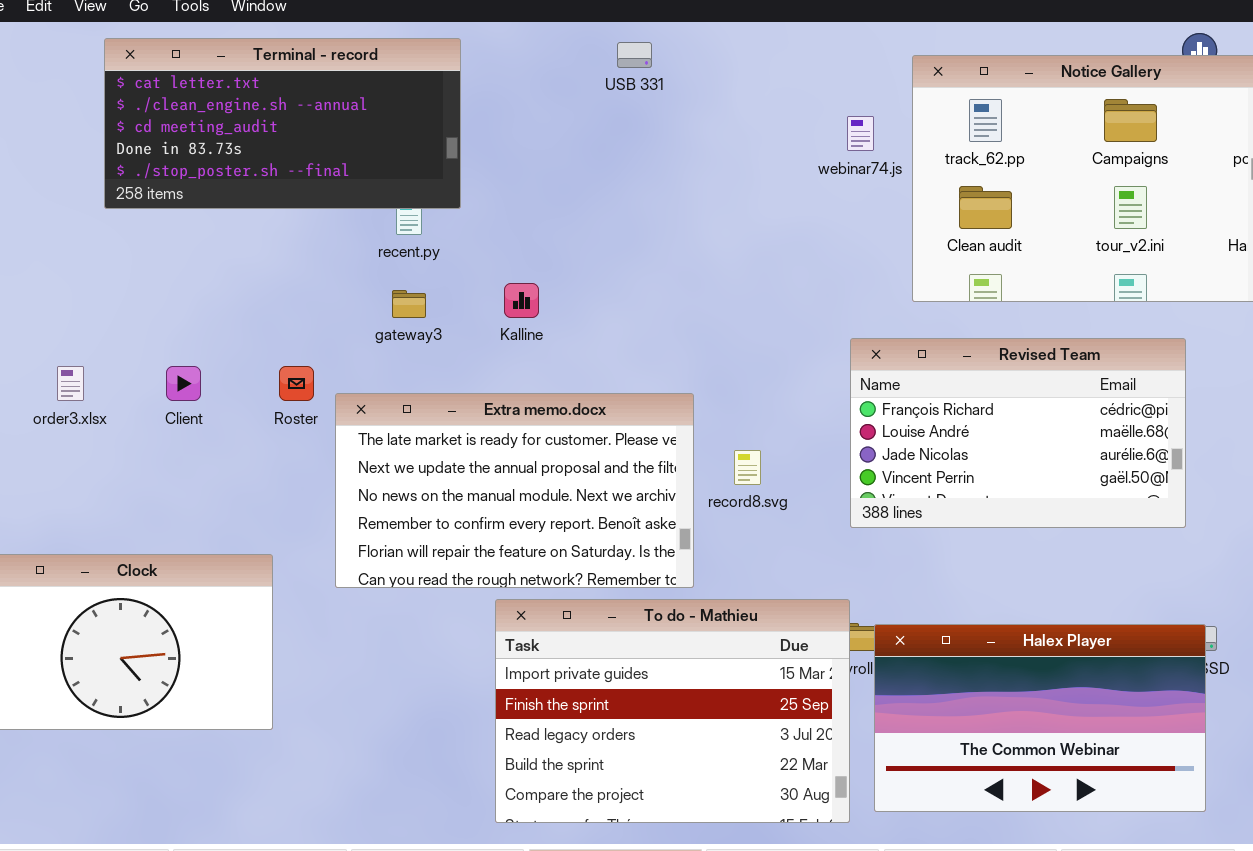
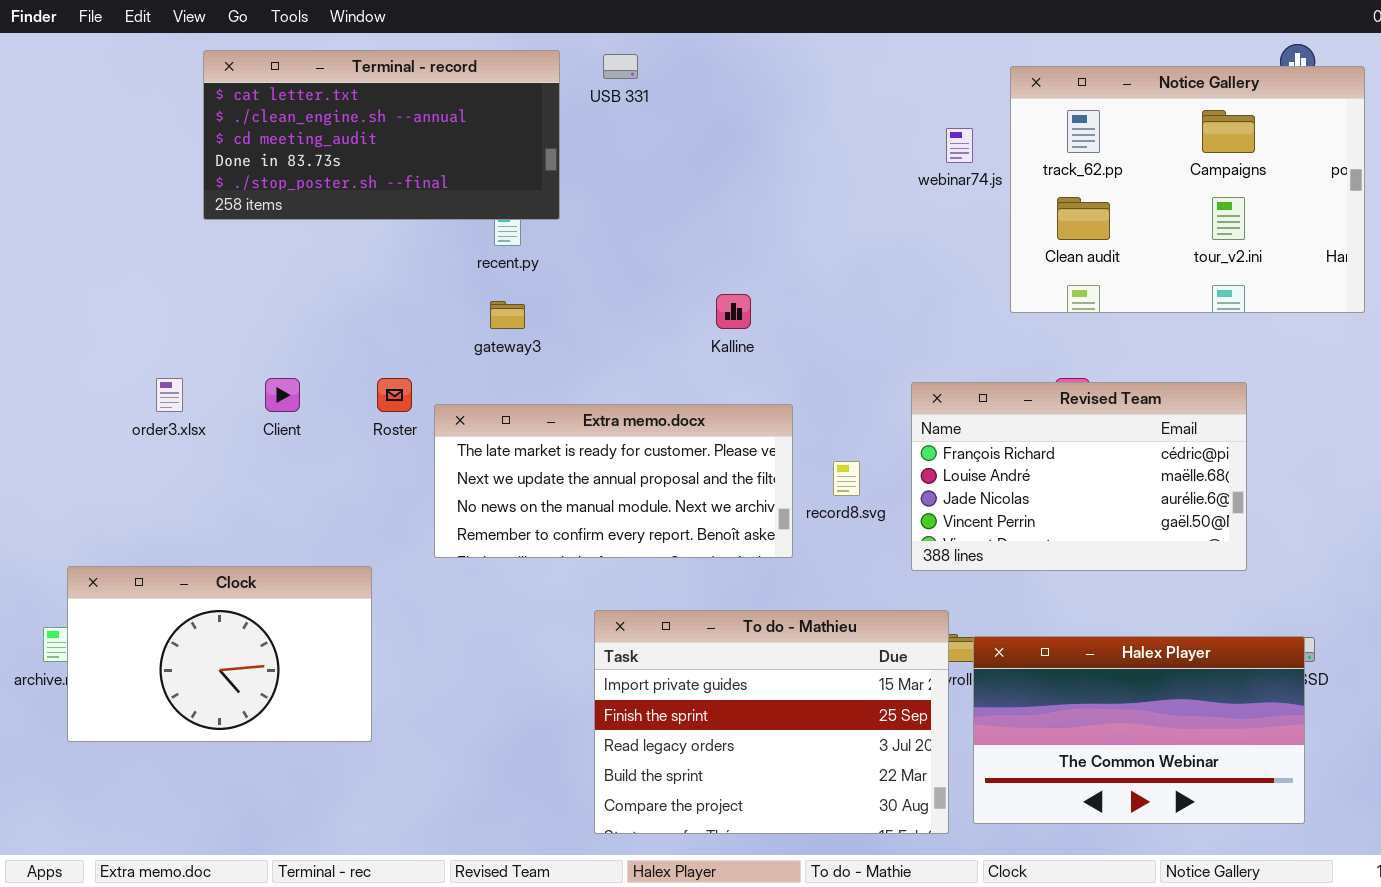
USB 331: [617,42,652,68] -> [603,54,638,79], moved
Kalline: [504,283,539,318] -> [716,294,751,329], moved
Revised Team: [850,338,1186,528] -> [911,382,1247,571], moved
Extra memo.docx: [335,393,694,588] -> [434,404,793,558], resized

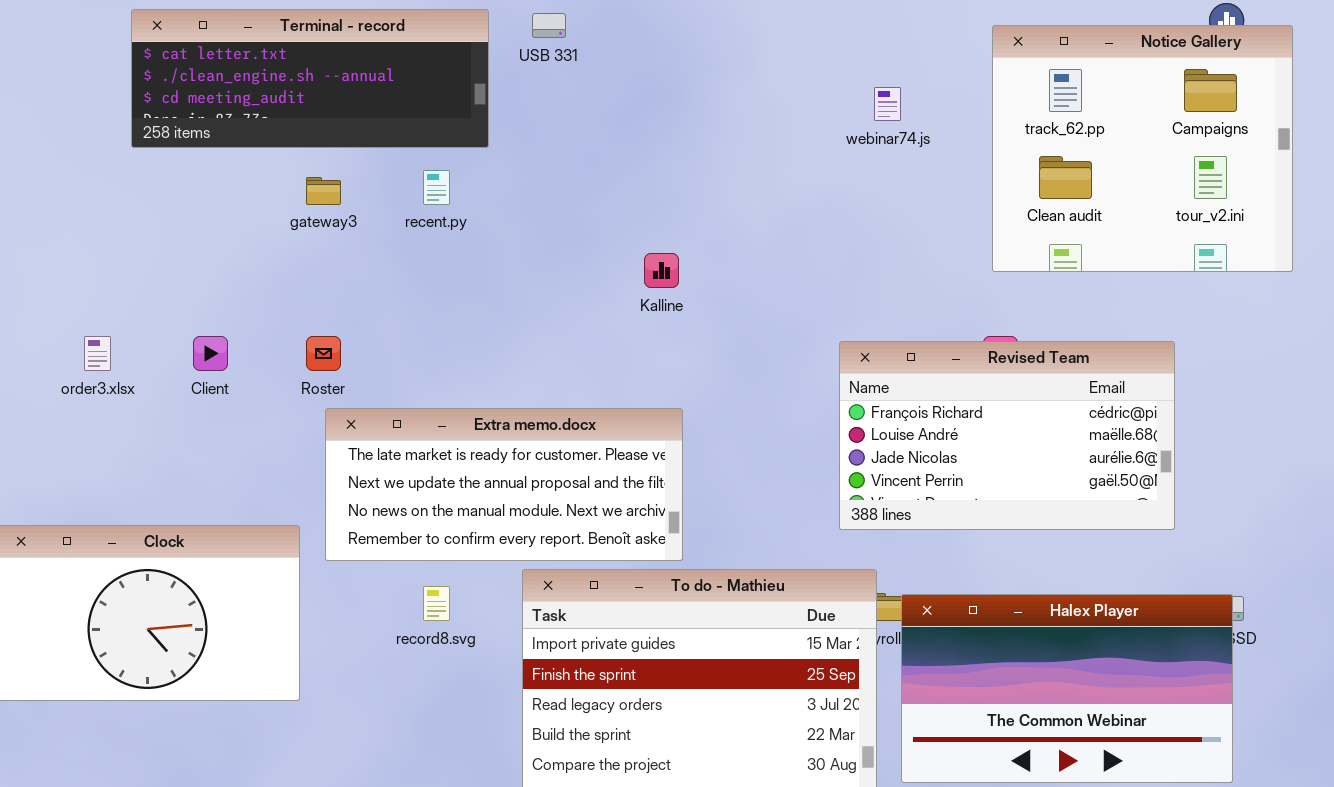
Terminal - record: [203,50,560,220] -> [131,9,489,148], resized
Notice Gallery: [1010,66,1365,313] -> [992,25,1293,272], resized
gateway3: [490,301,525,329] -> [306,177,341,205], moved
Extra memo.docx: [434,404,793,558] -> [325,408,683,561], moved
record8.svg: [833,461,860,496] -> [423,586,450,621], moved

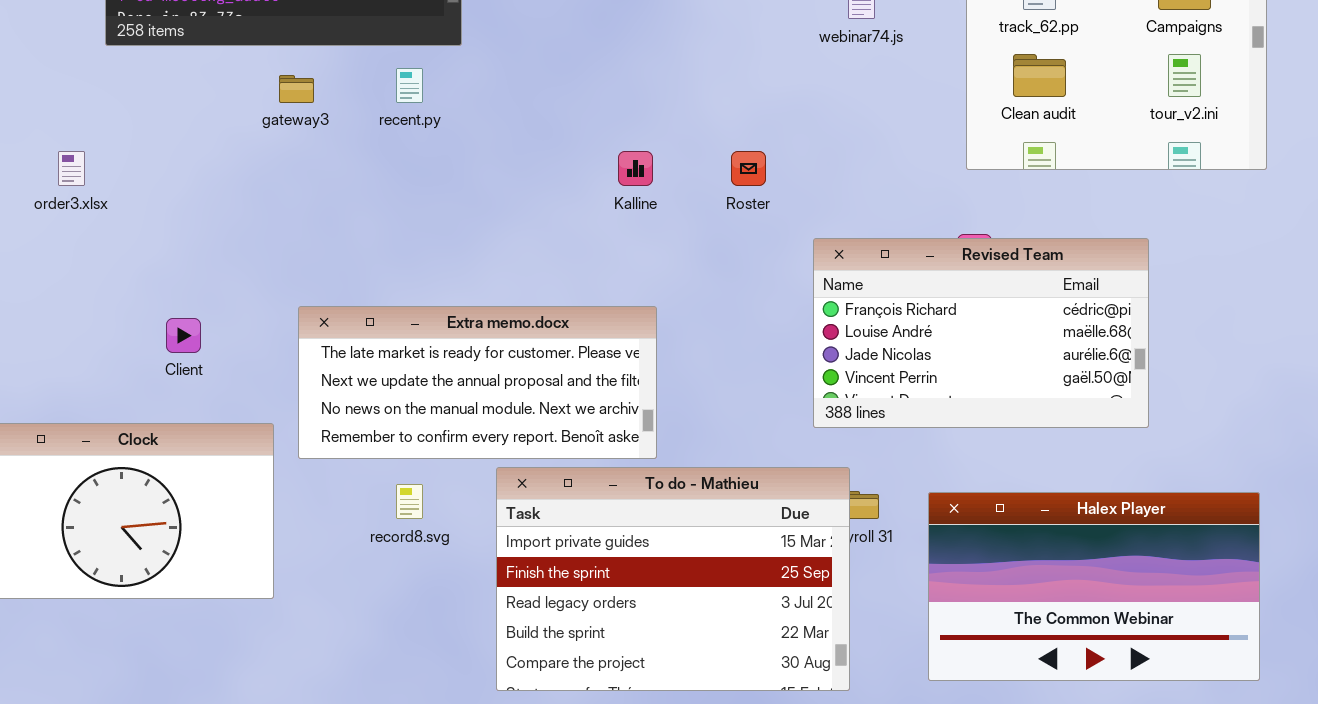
order3.xlsx: [84,336,111,371] -> [58,151,85,186], moved
Client: [193,336,228,371] -> [166,318,201,353], moved
Roster: [306,336,341,371] -> [731,151,766,186], moved
Halex Player: [901,594,1233,783] -> [928,492,1260,681], moved

